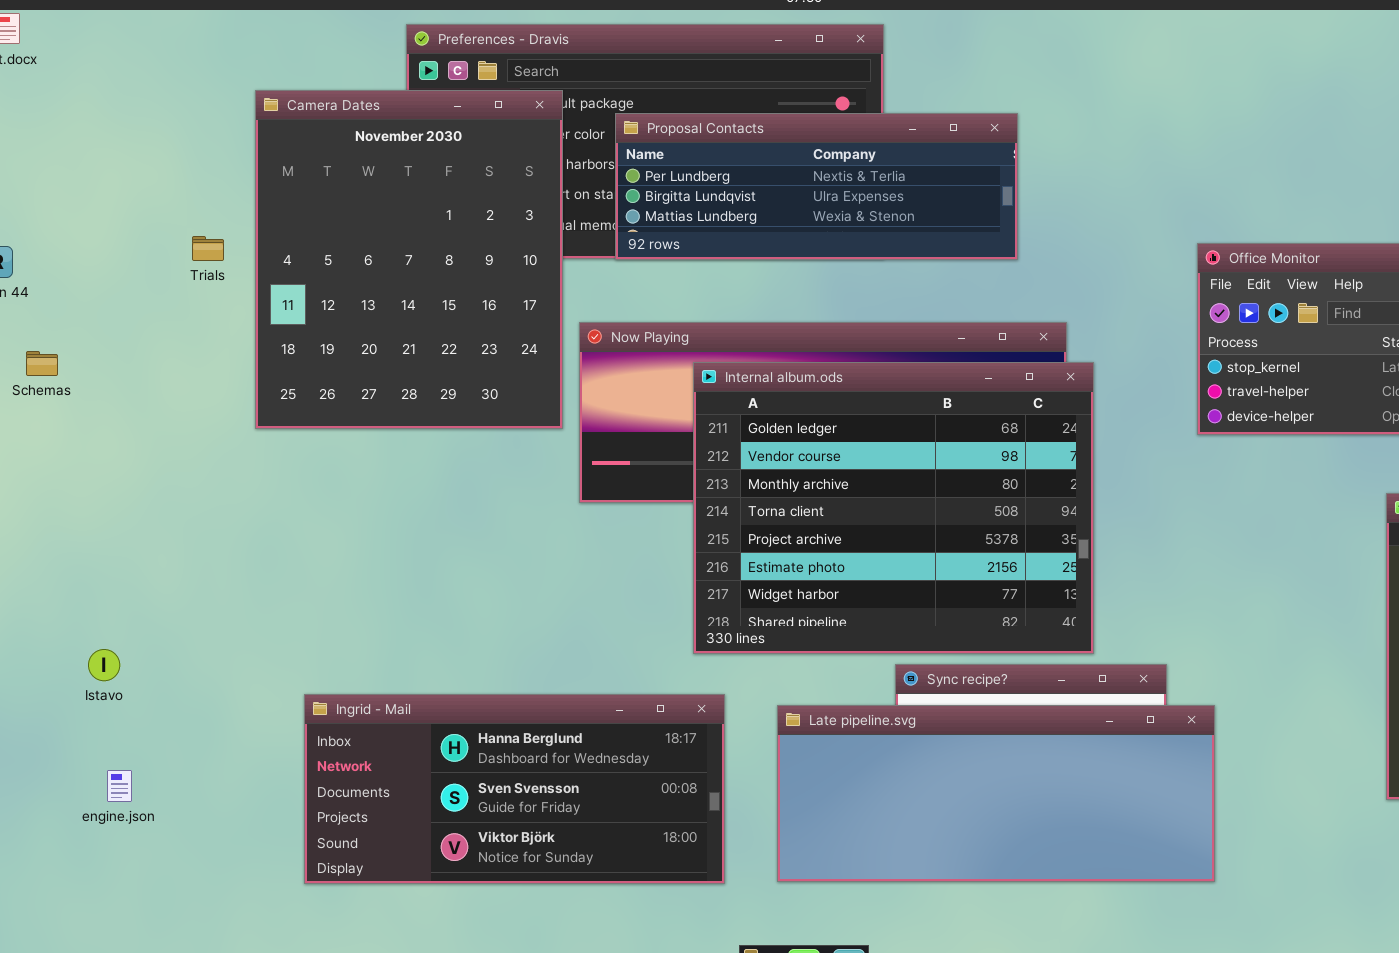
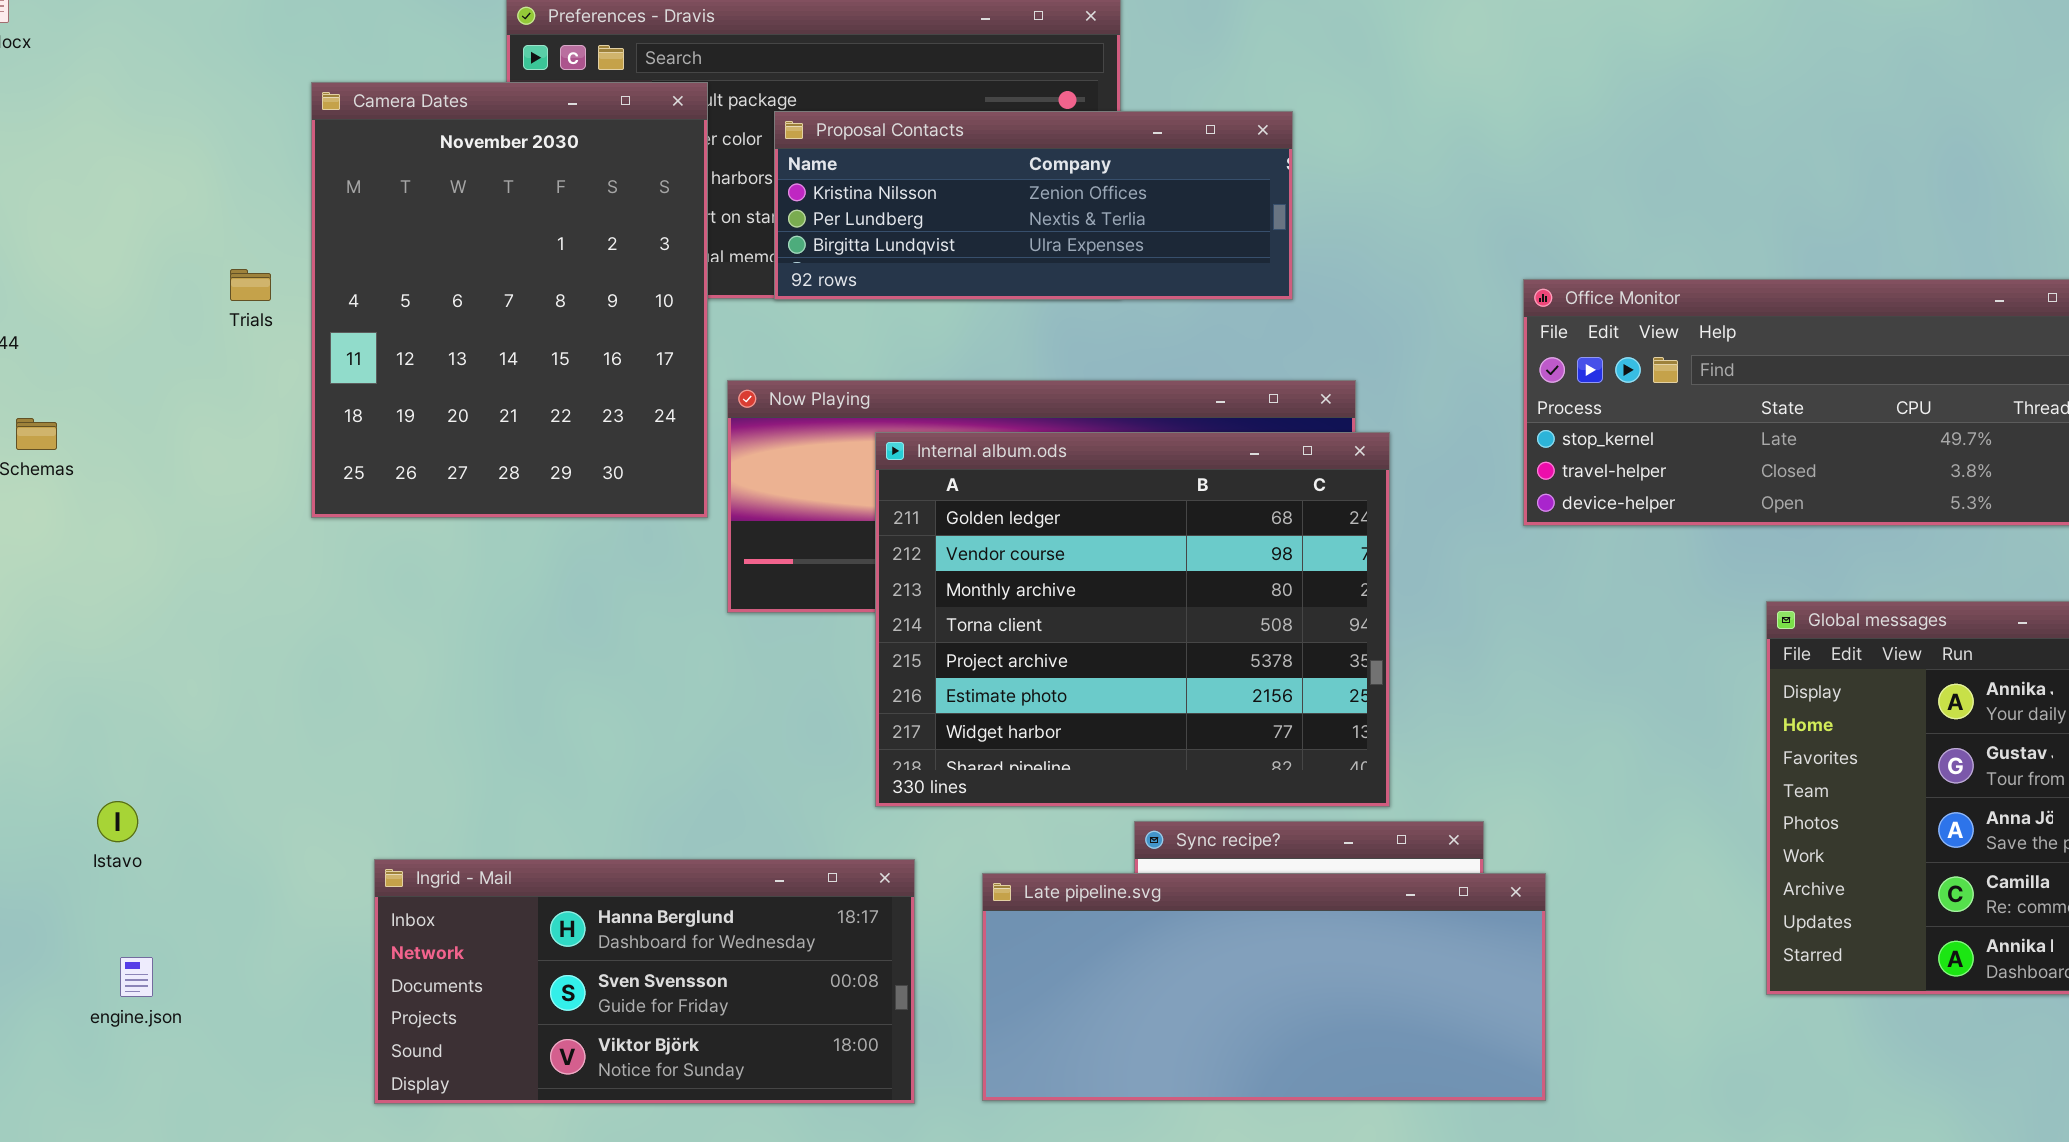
Proposal Contacts: [615,113,1018,260] -> [774,111,1293,300], scrolled up 1 row

